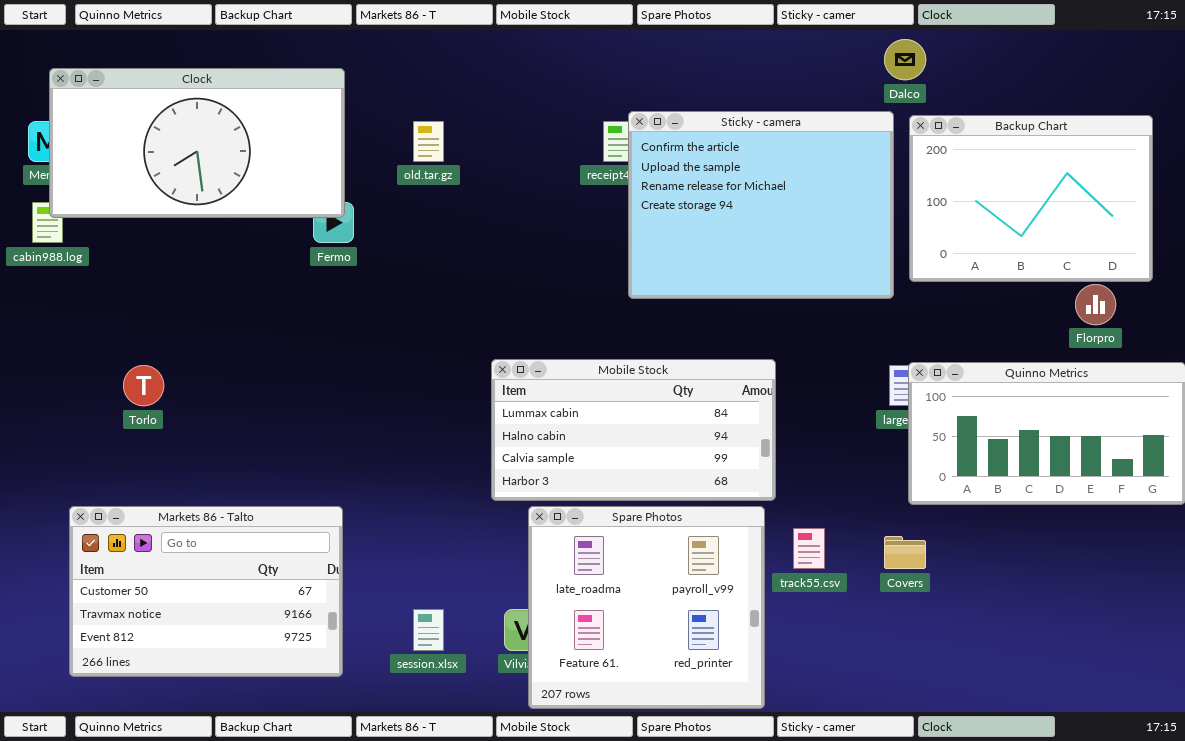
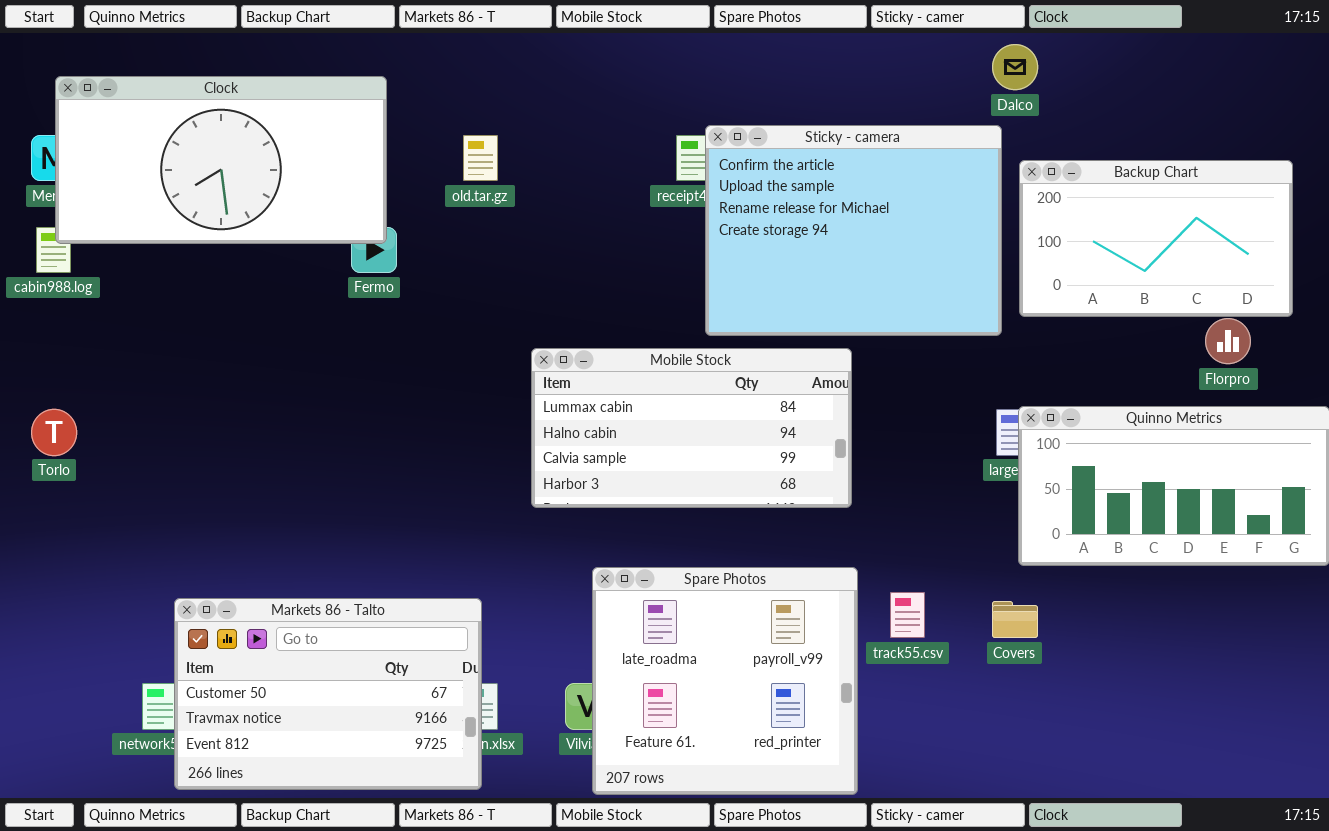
Backup Chart: [909,115,1153,282] -> [1019,160,1293,317], resized
Mobile Stock: [491,359,776,501] -> [531,348,852,508], moved
Torlo: [123,365,164,406] -> [31,409,77,456], moved
Markets 86 - Talto: [69,506,343,677] -> [174,598,482,790], moved

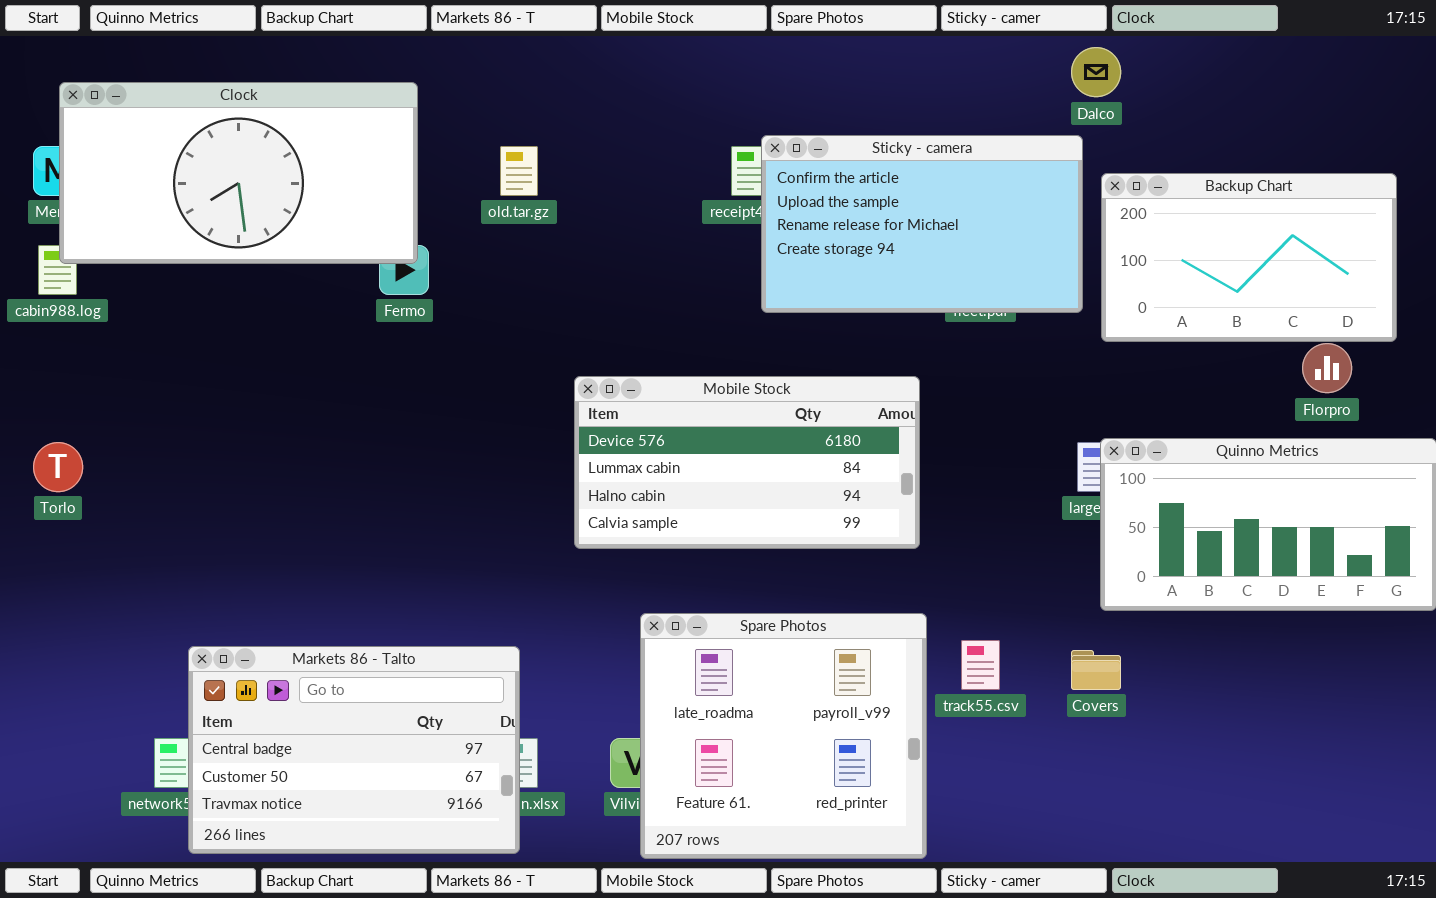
Sticky - camera: [705,125,1002,336] -> [761,135,1083,313], resized
Mobile Stock: [531,348,852,508] -> [574,376,920,549], scrolled up 1 row
Markets 86 - Talto: [174,598,482,790] -> [188,646,520,854], scrolled up 1 row

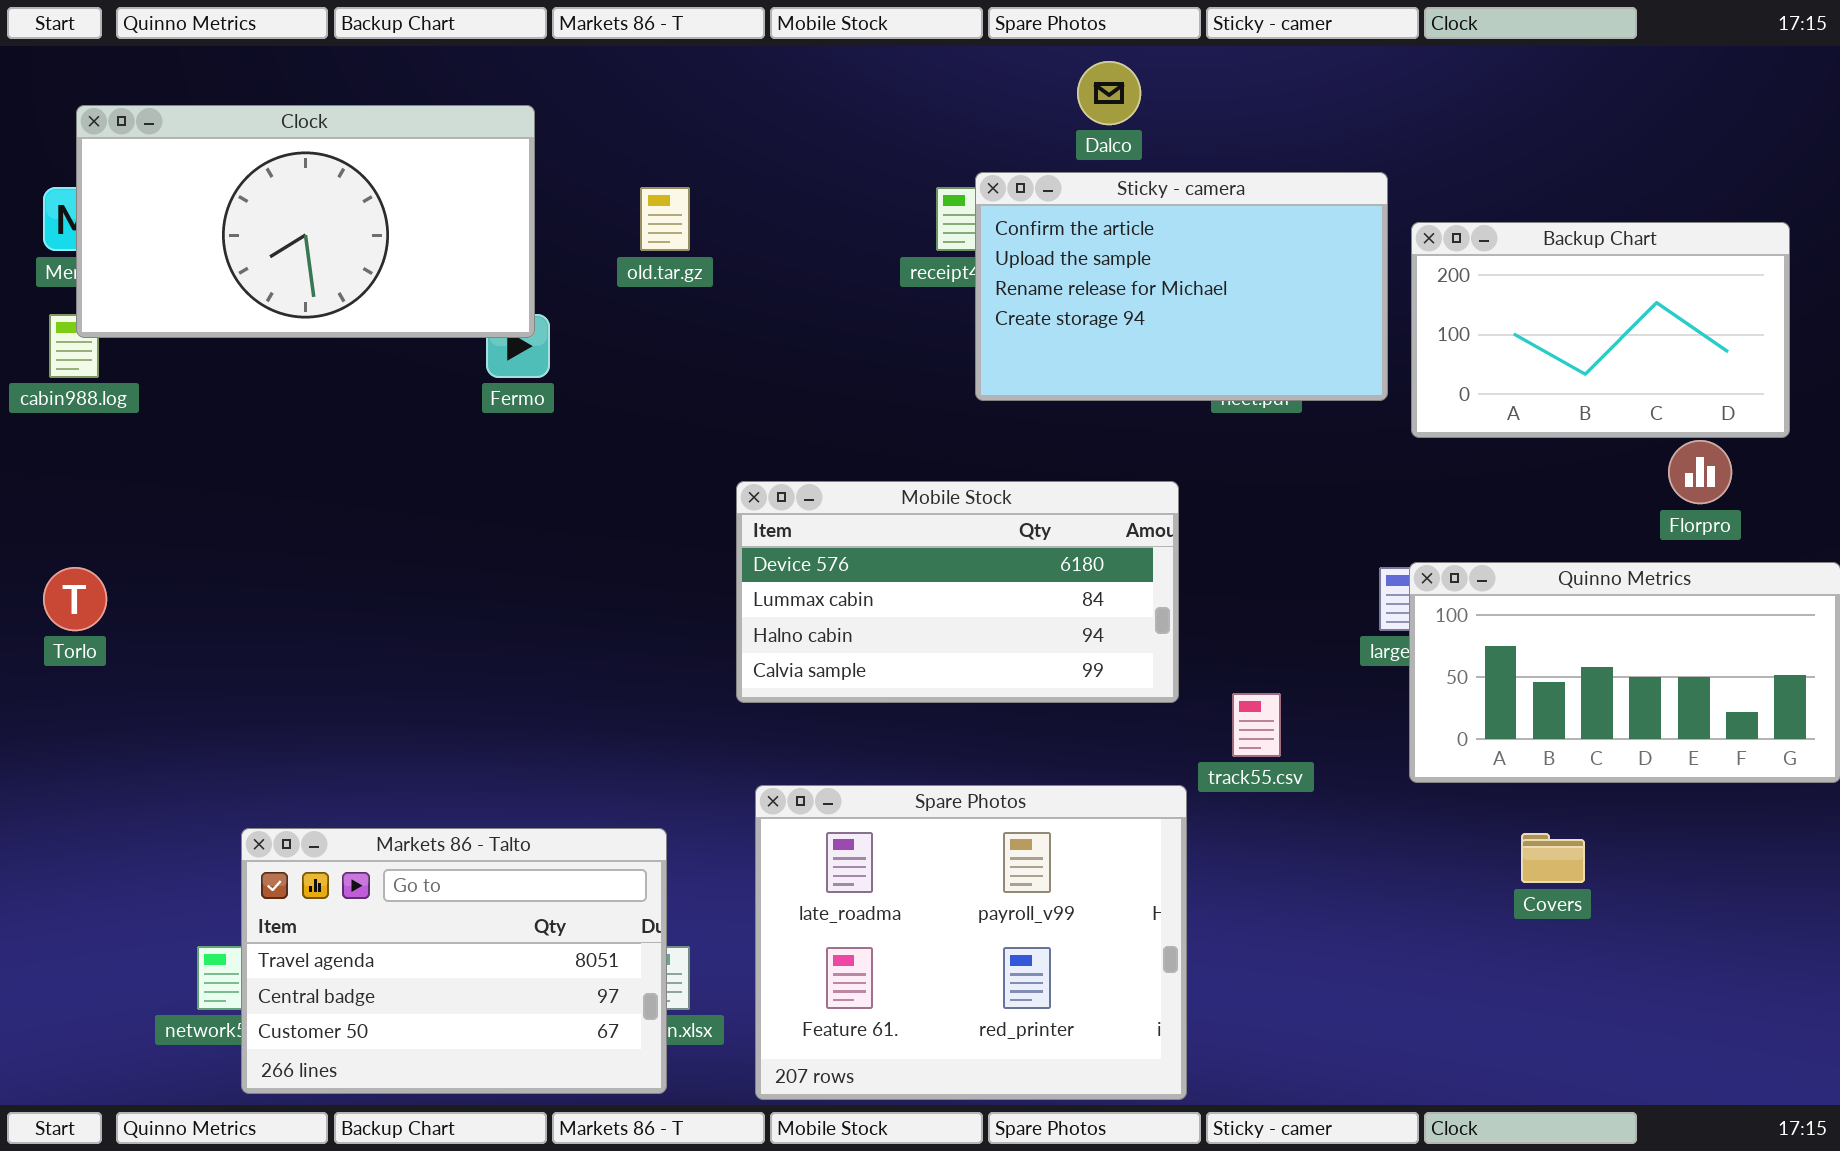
Dalco: [1071,47,1121,97] -> [1077,61,1141,125], moved
Spare Photos: [640,613,927,859] -> [755,785,1187,1100], resized
track55.csv: [961,640,1000,690] -> [1232,693,1281,757], moved
Markets 86 - Talto: [188,646,520,854] -> [241,828,667,1094], scrolled up 1 row
Covers: [1071,650,1121,690] -> [1521,833,1585,883], moved

